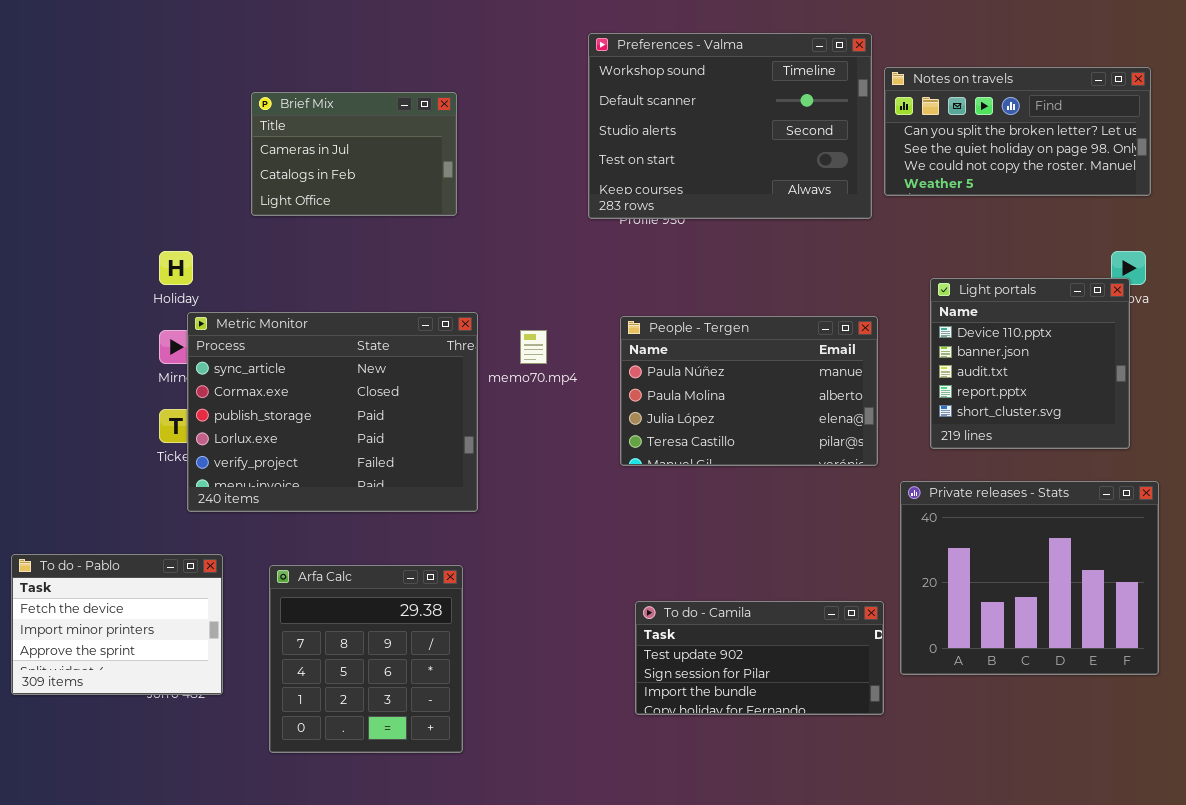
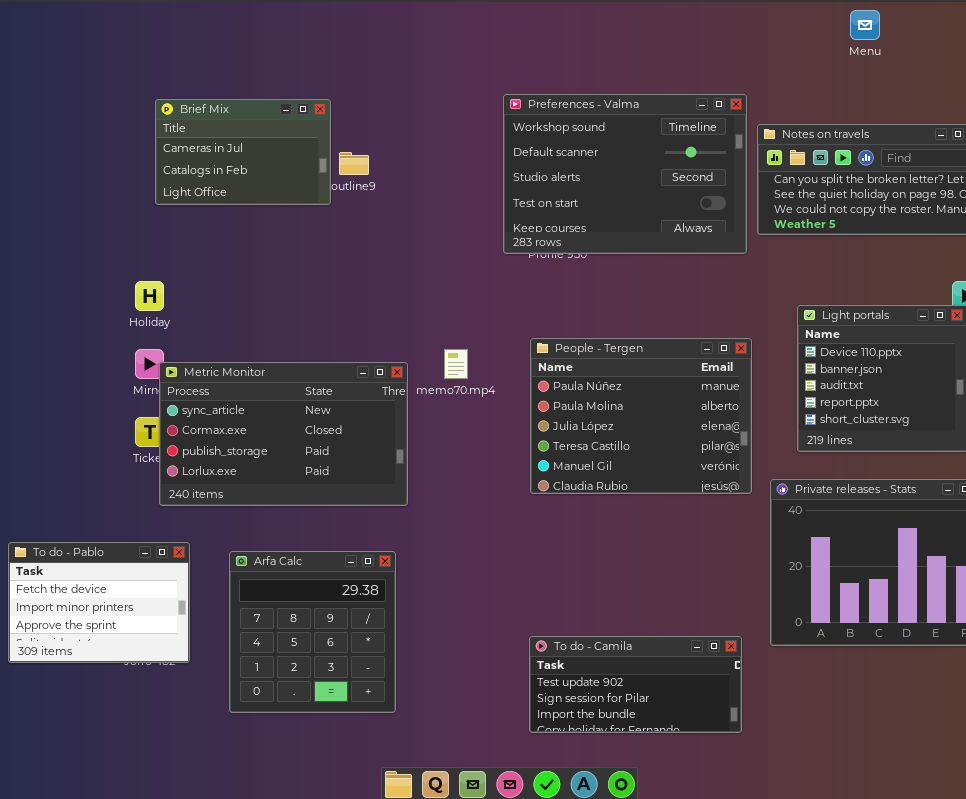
Brief Mix: [251,92,457,216] -> [155,99,331,205], moved
Metric Monitor: [187,312,478,512] -> [159,362,408,506], resized
People - Tergen: [620,316,878,466] -> [530,338,752,494], resized
To do - Camila: [635,601,884,715] -> [529,636,742,733], moved

